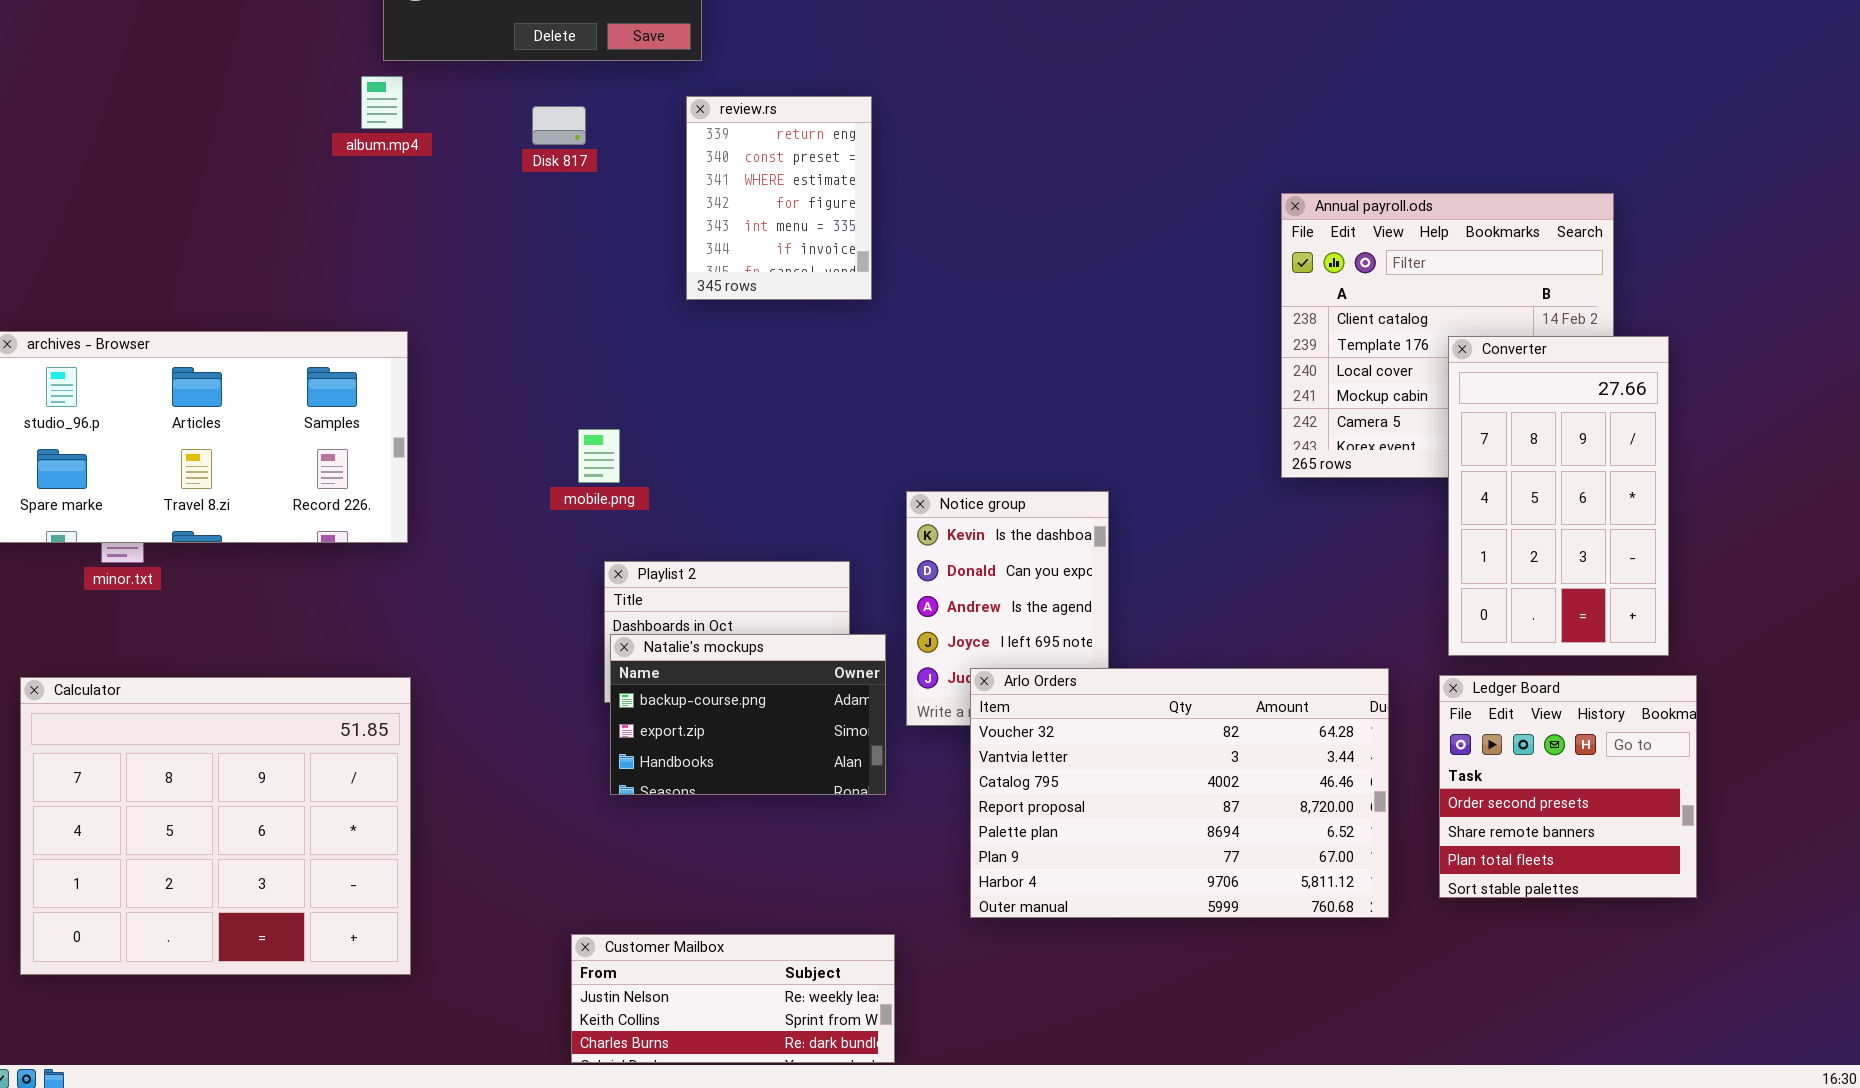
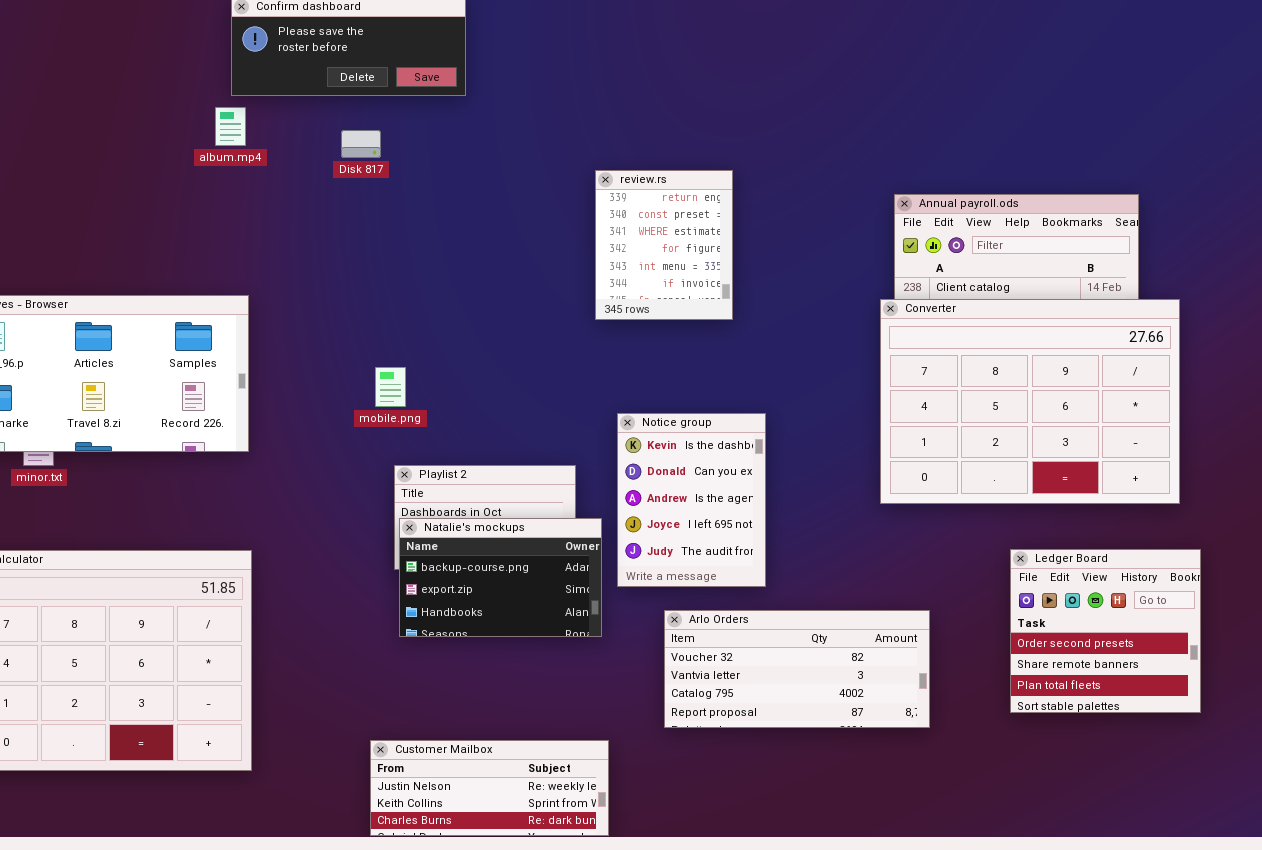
review.rs: [686,96,872,300] -> [595,170,733,320], moved
Converter: [1448,336,1669,656] -> [880,299,1180,504], resized
Arlo Orders: [970,668,1389,918] -> [664,610,930,728], resized

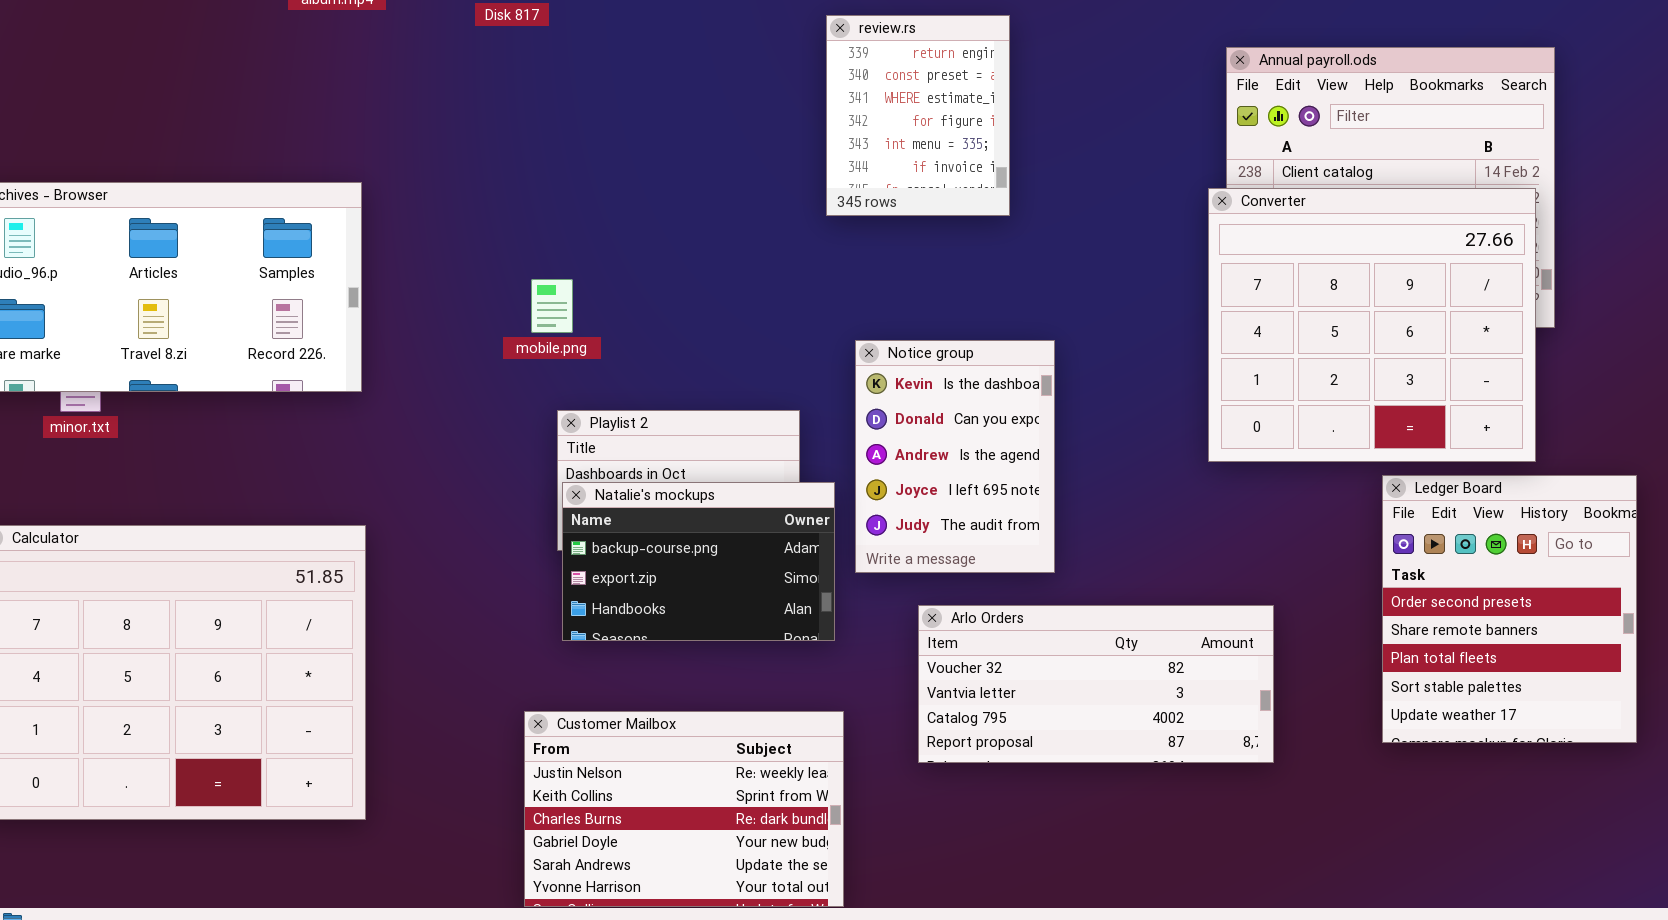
Converter: [880,299,1180,504] -> [1208,188,1536,462], resized
Ledger Board: [1010,549,1201,713] -> [1382,475,1637,743], resized
Customer Mailbox: [370,740,609,836] -> [524,711,844,907], resized

